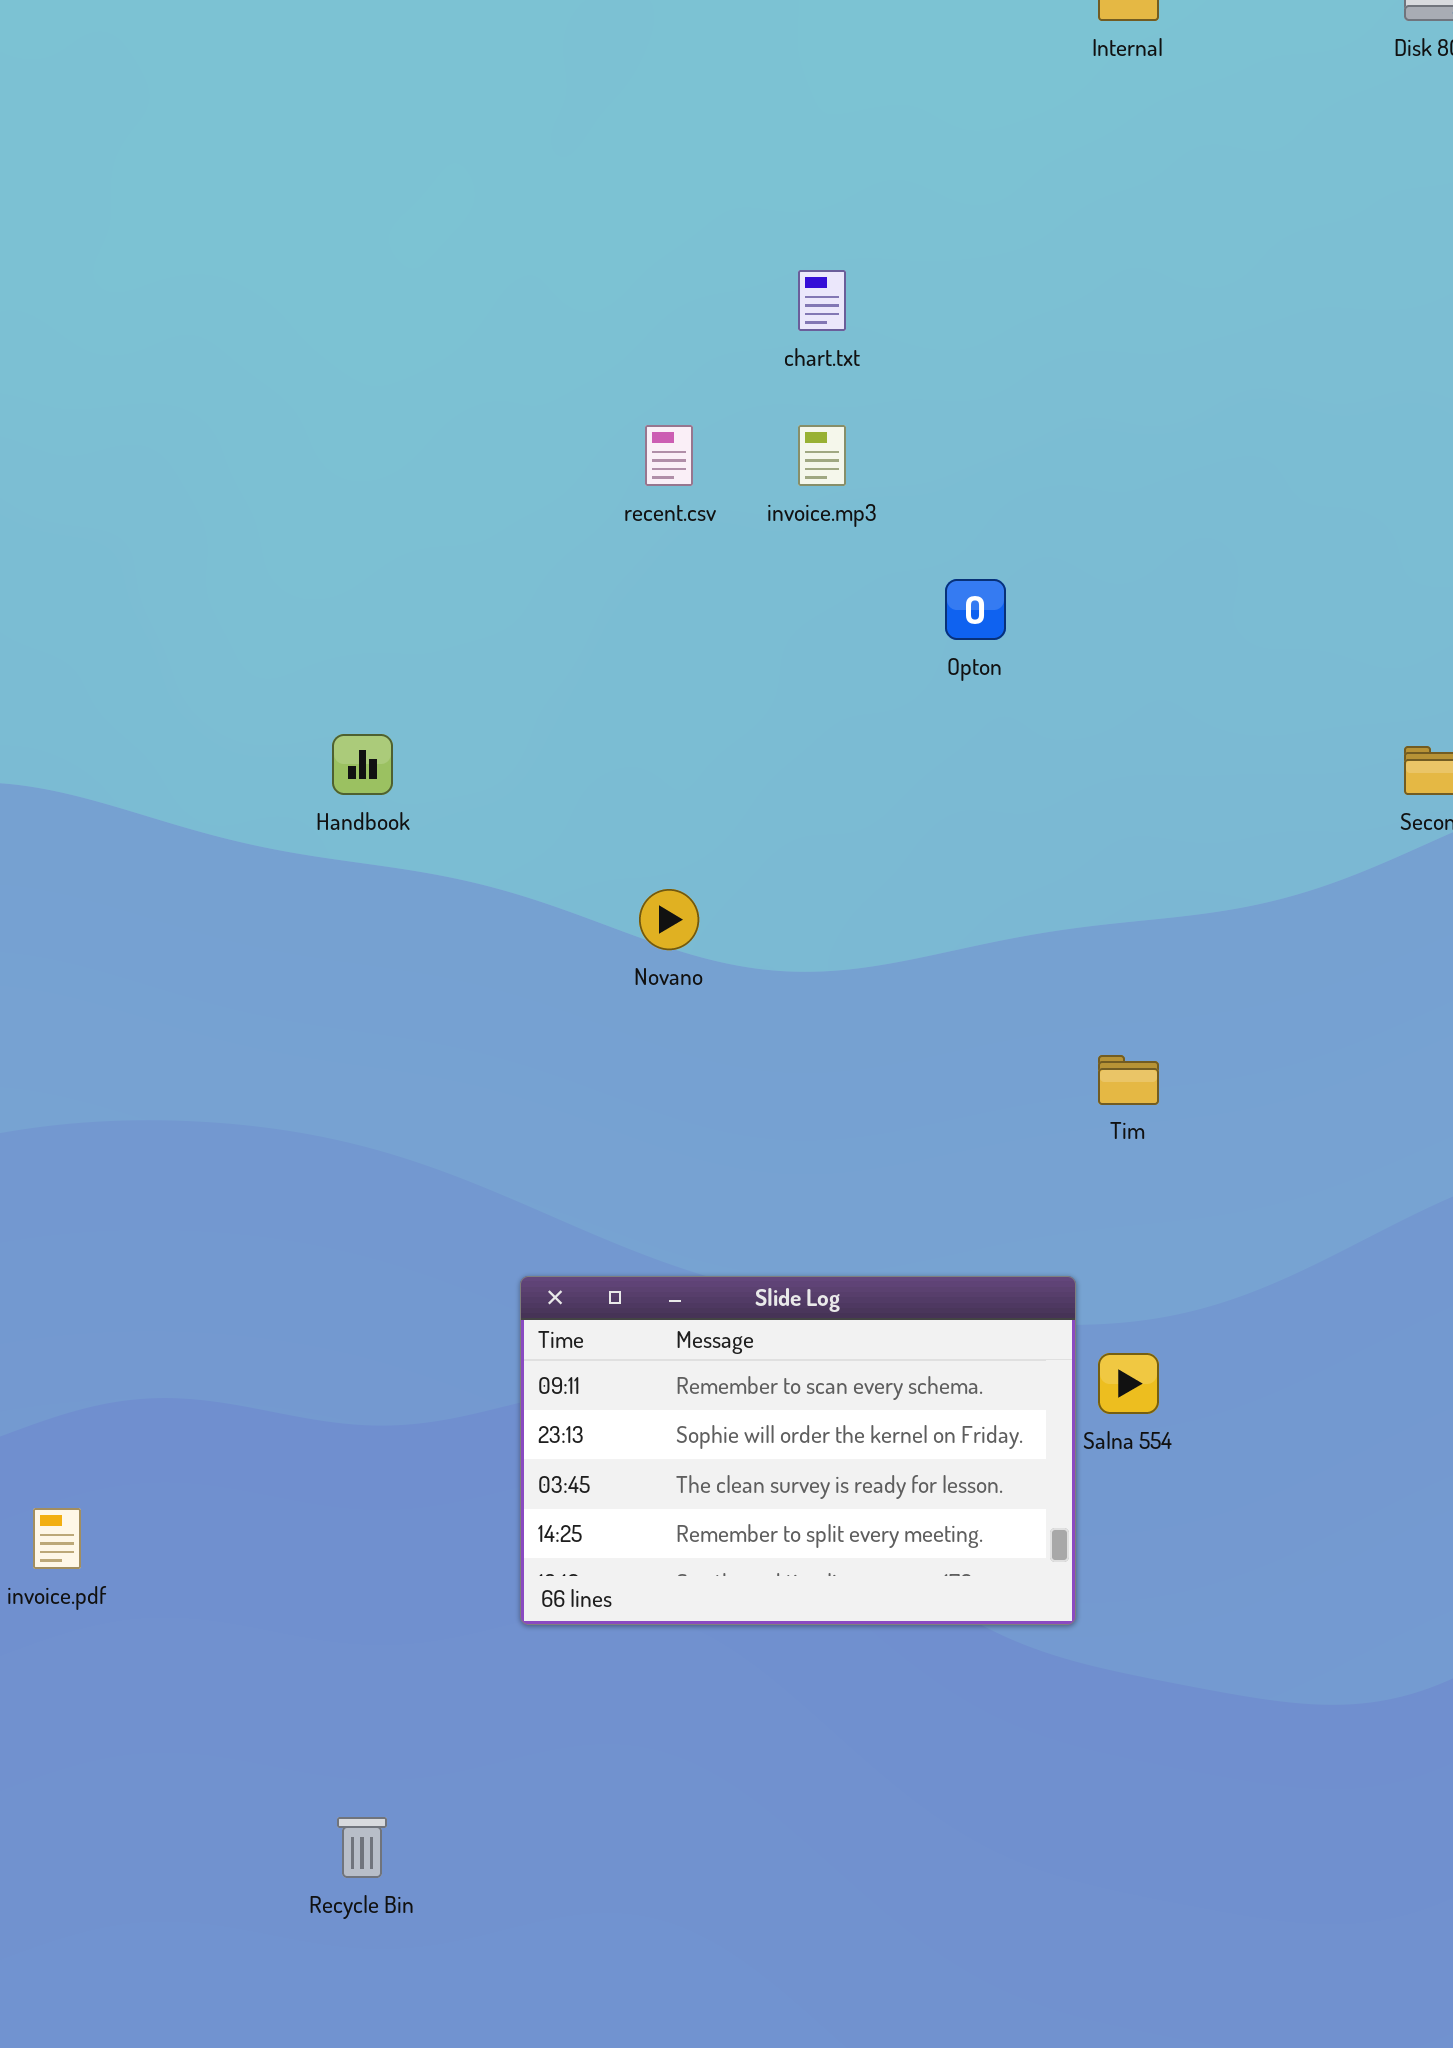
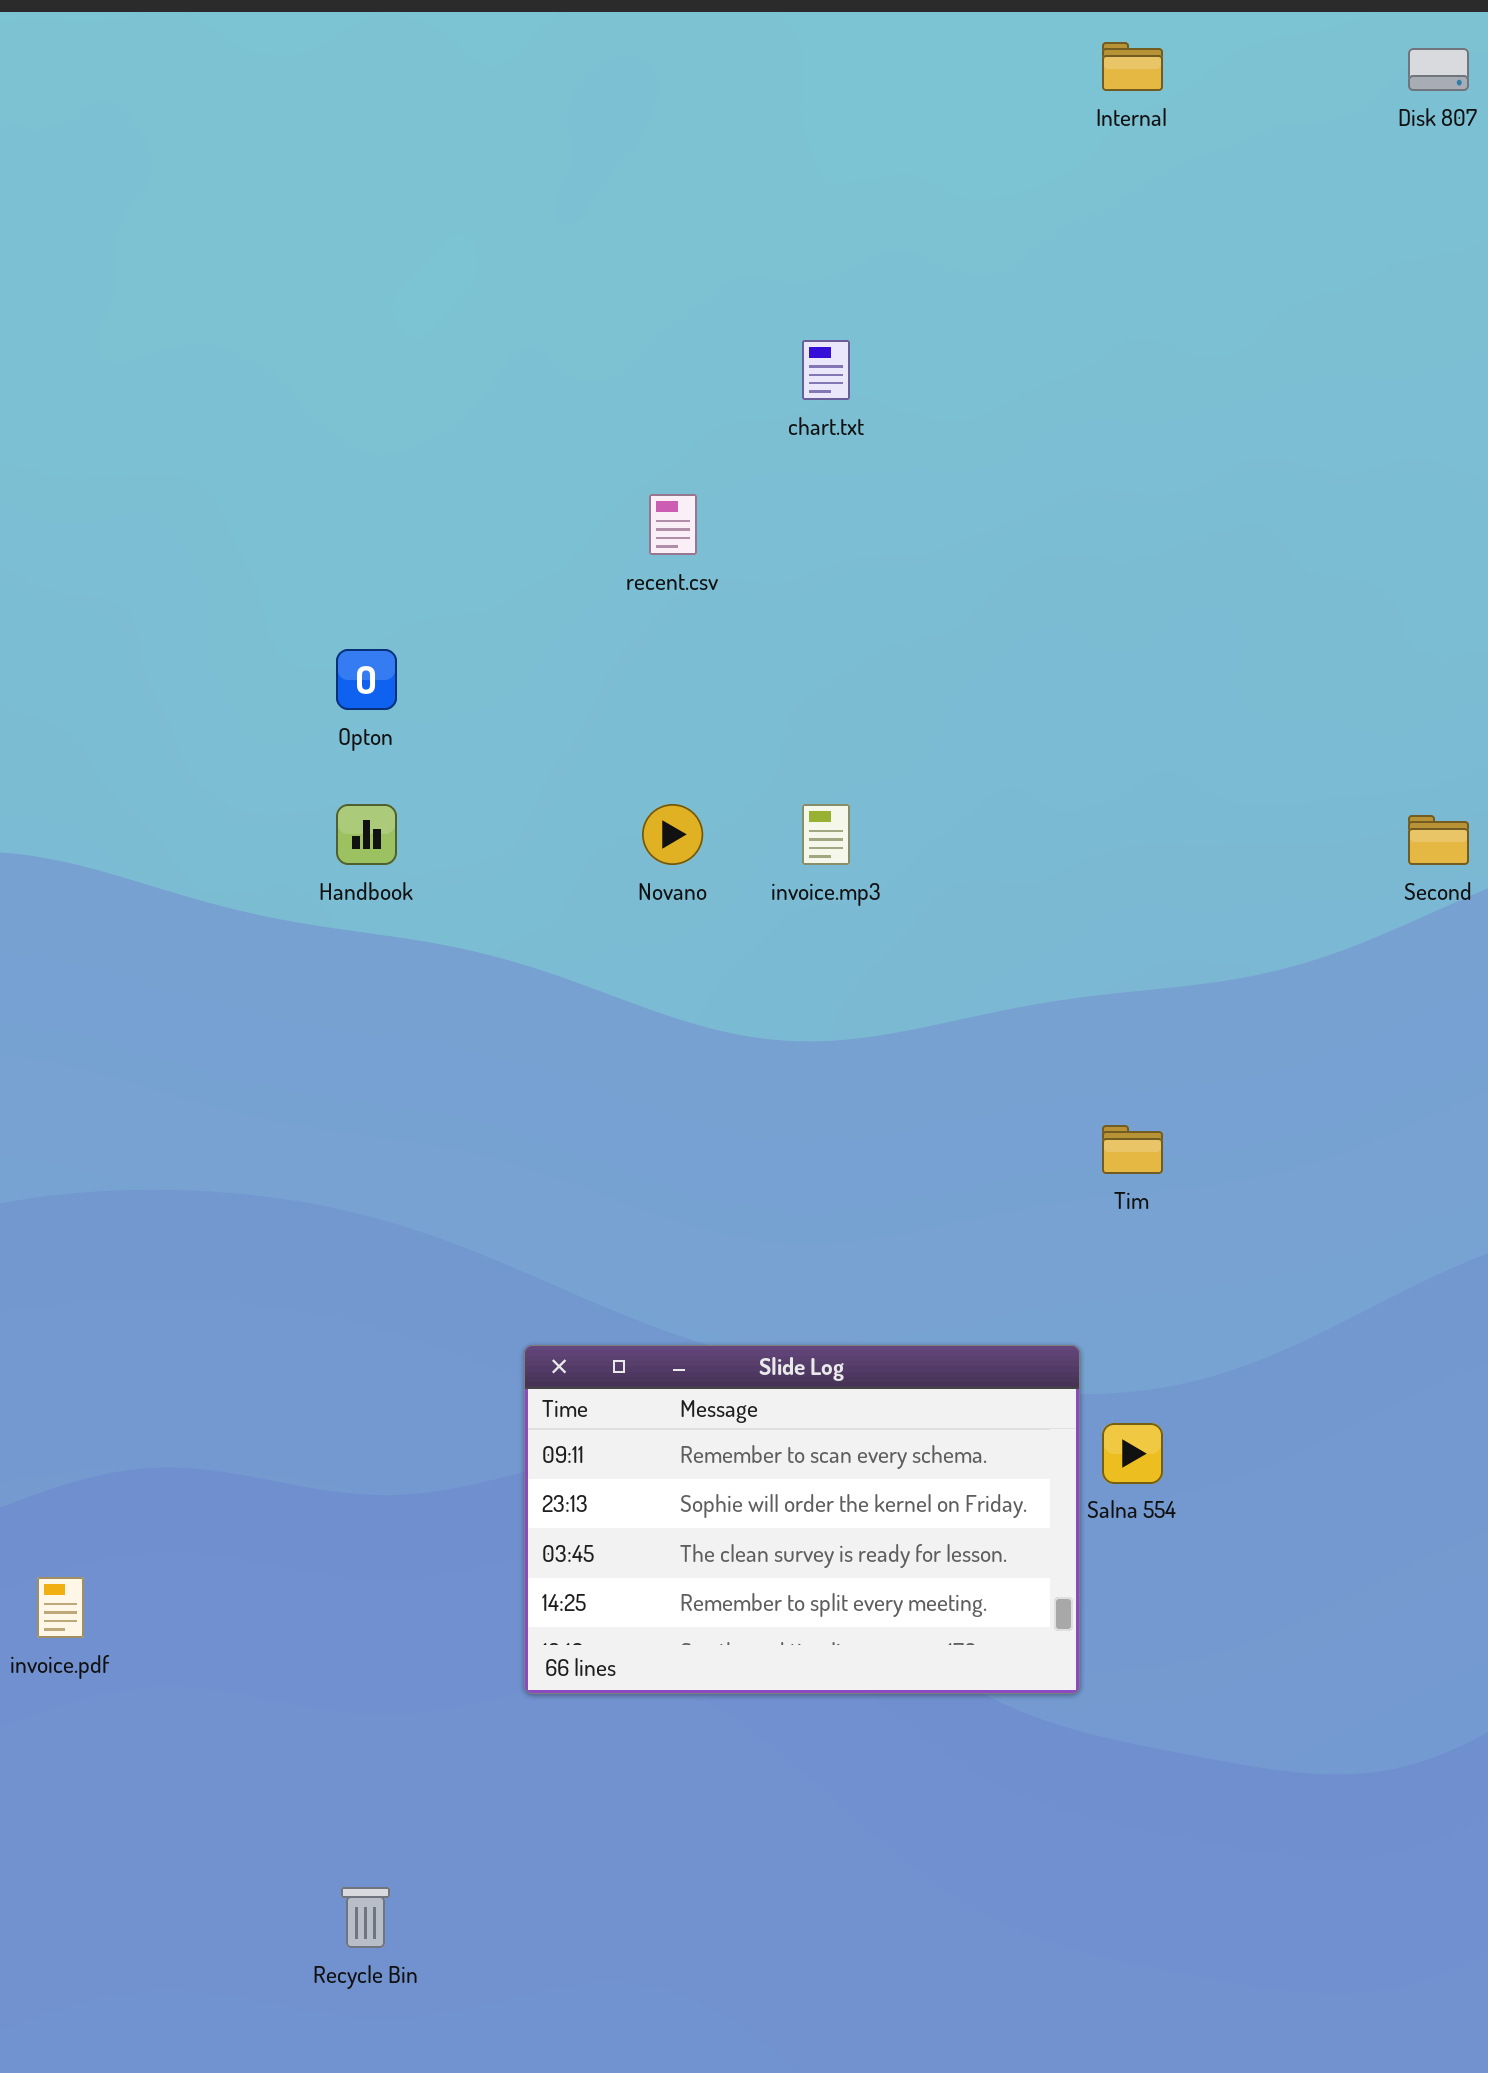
invoice.mp3: [798,425,846,486] -> [802,804,850,865], moved
Opton: [945,579,1006,640] -> [336,649,397,710], moved
Novano: [639,889,699,950] -> [642,804,703,865], moved

